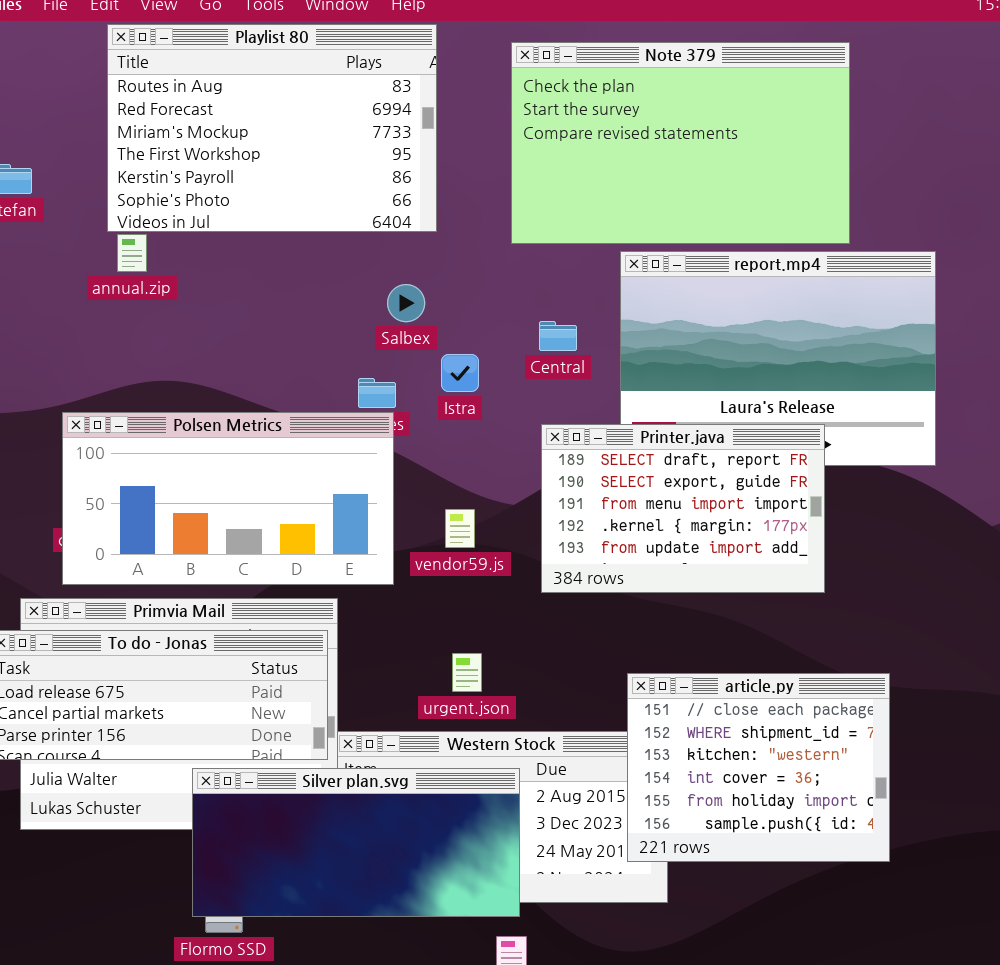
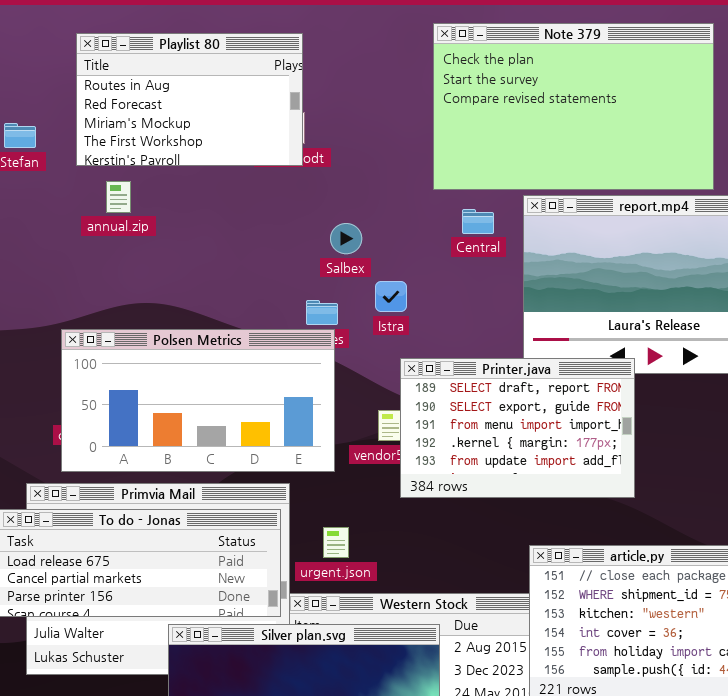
Playlist 80: [107,24,437,232] -> [76,33,303,166], moved, resized
Central: [539,321,577,351] -> [462,209,494,234], moved
Printer.java: [541,424,825,593] -> [400,358,635,498], moved
urgent.json: [452,653,482,692] -> [323,527,349,558], moved

